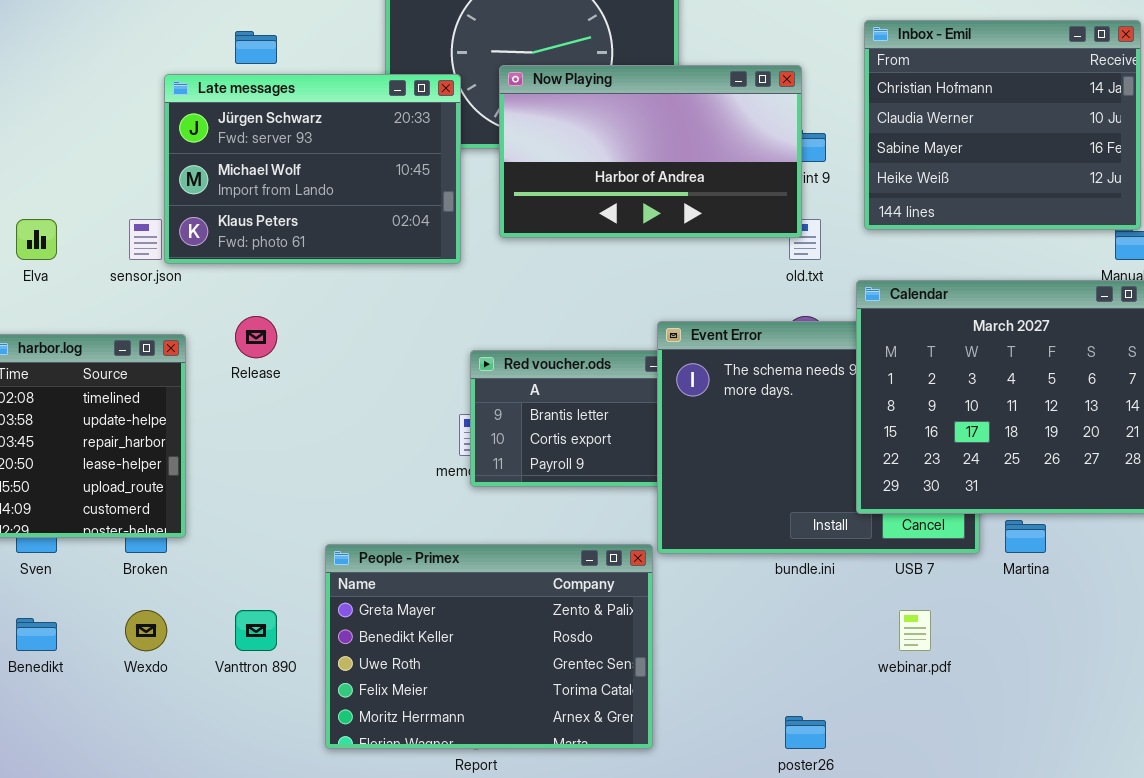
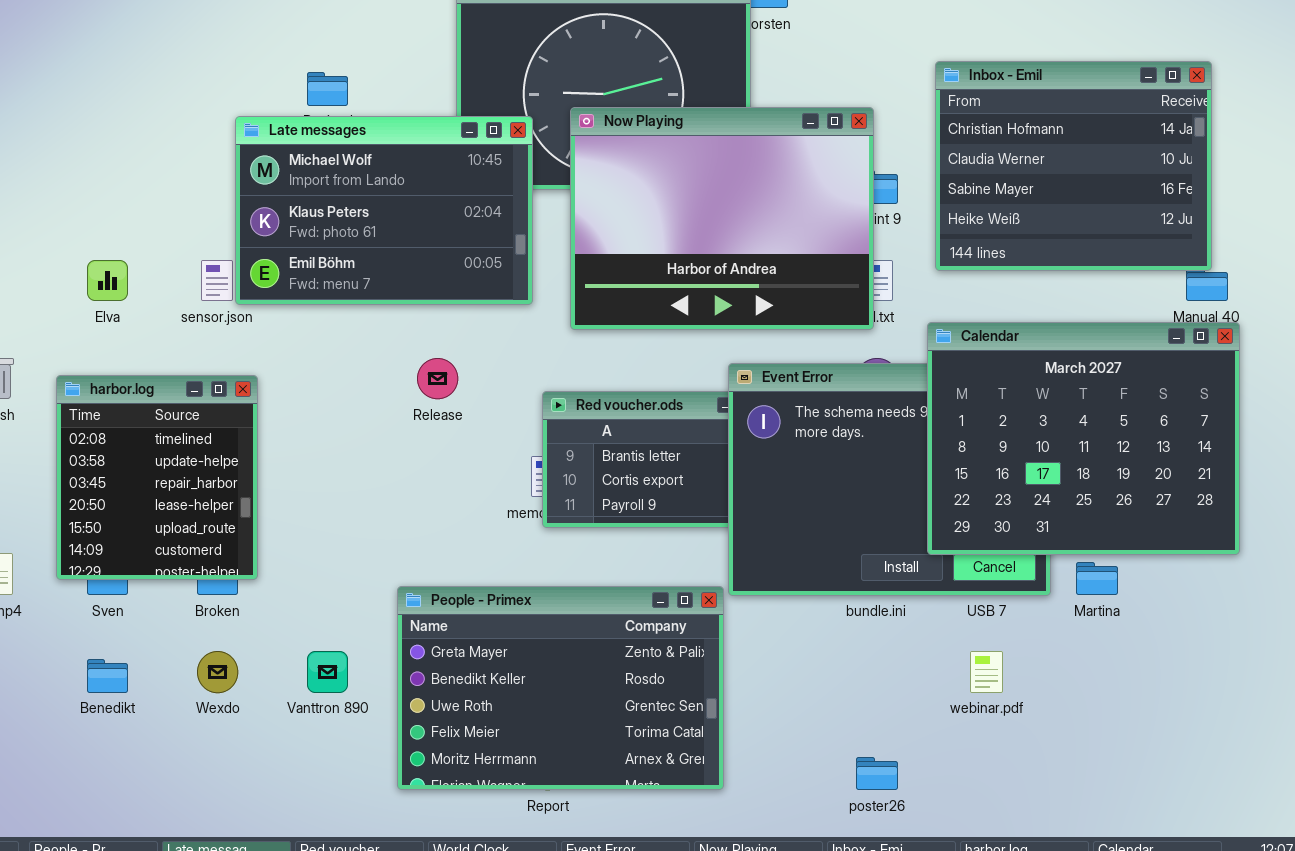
Now Playing: [499,65,802,238] -> [570,107,874,330], resized
Late messages: [164,74,461,264] -> [235,116,533,305], scrolled down 1 row
Release: [235,316,277,358] -> [417,358,458,399], moved

